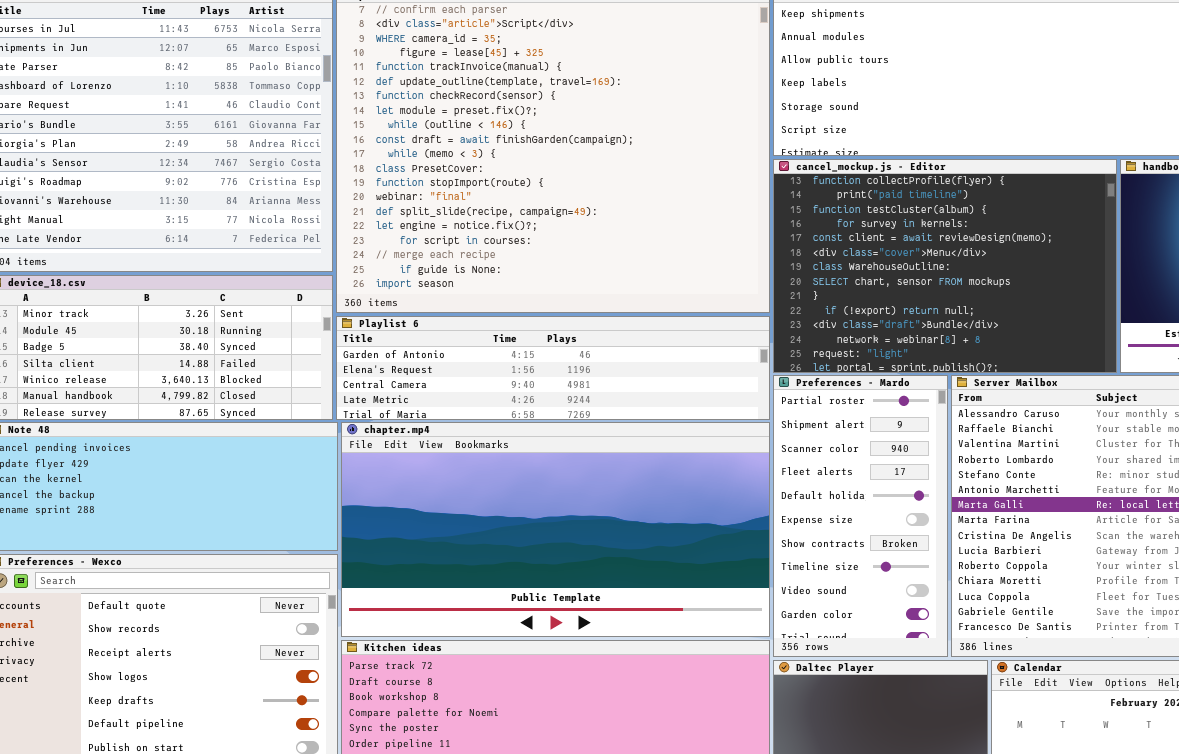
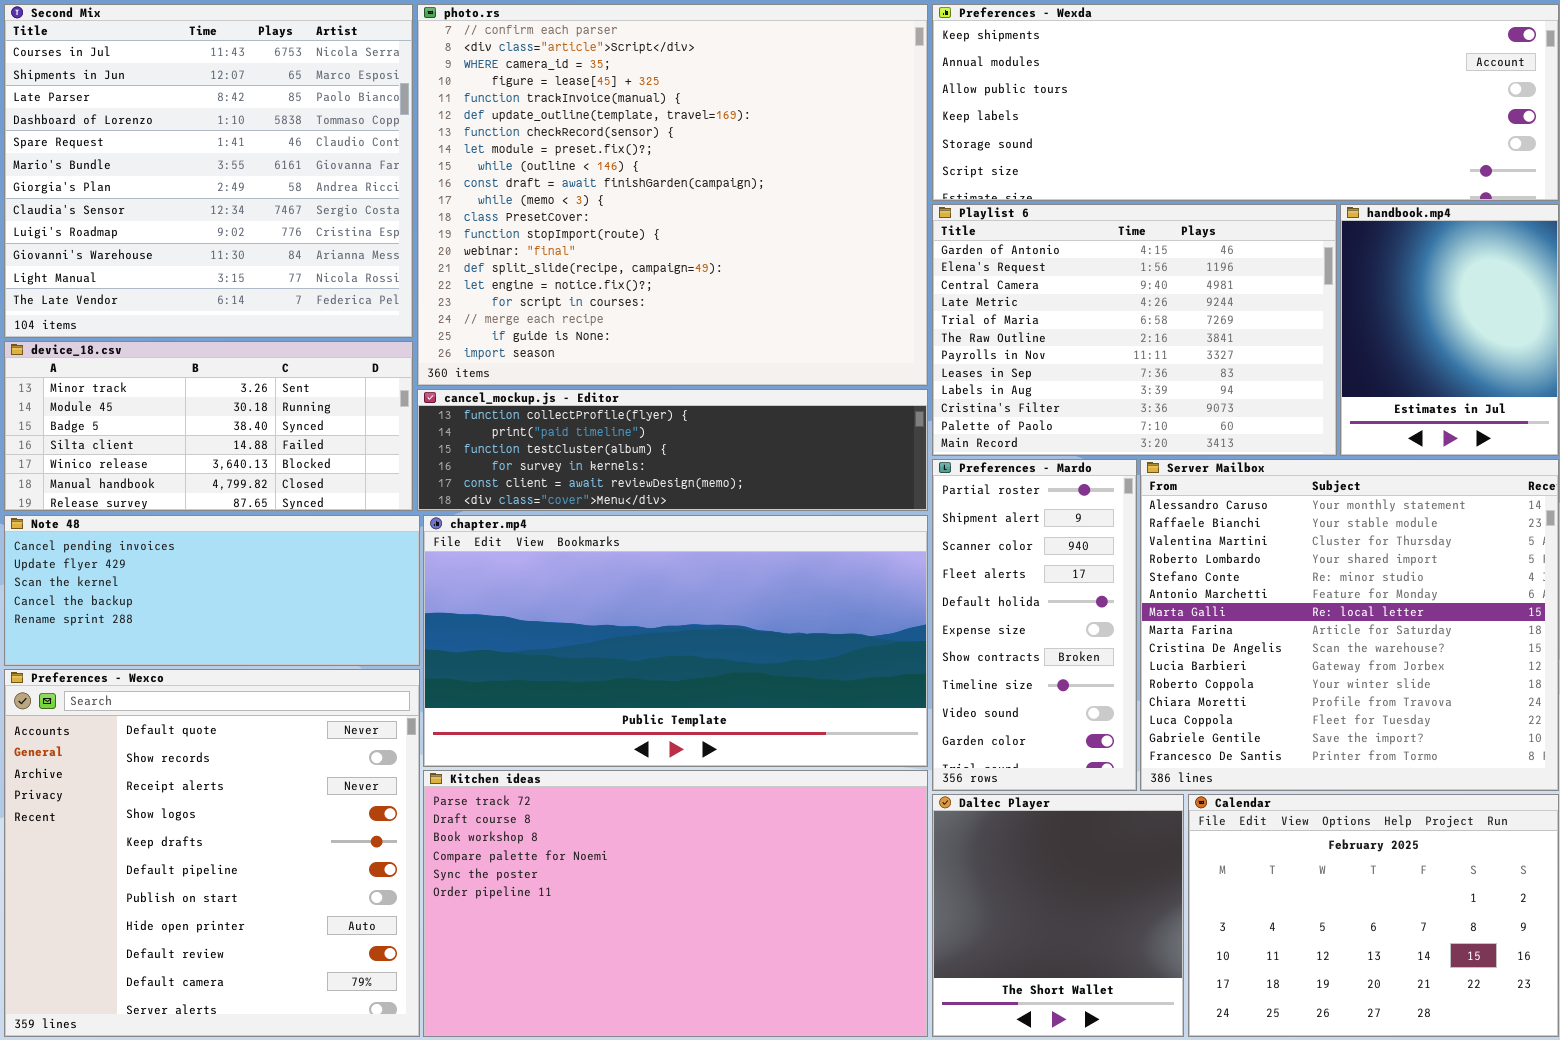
cancel_mockup.js - Editor: [773,159,1117,373] -> [417,389,928,511], moved, resized
Playlist 6: [336,316,770,420] -> [932,204,1337,456], moved, resized

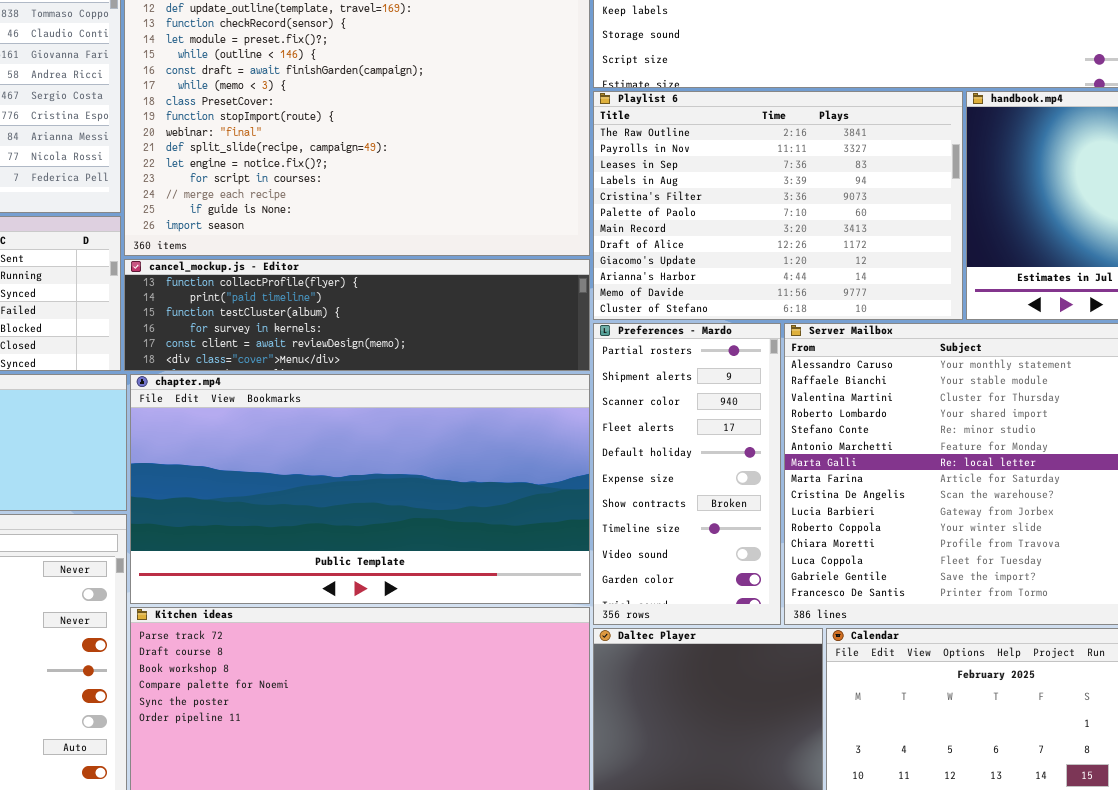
Playlist 6: [932,204,1337,456] -> [593,91,963,320], scrolled down 5 rows

